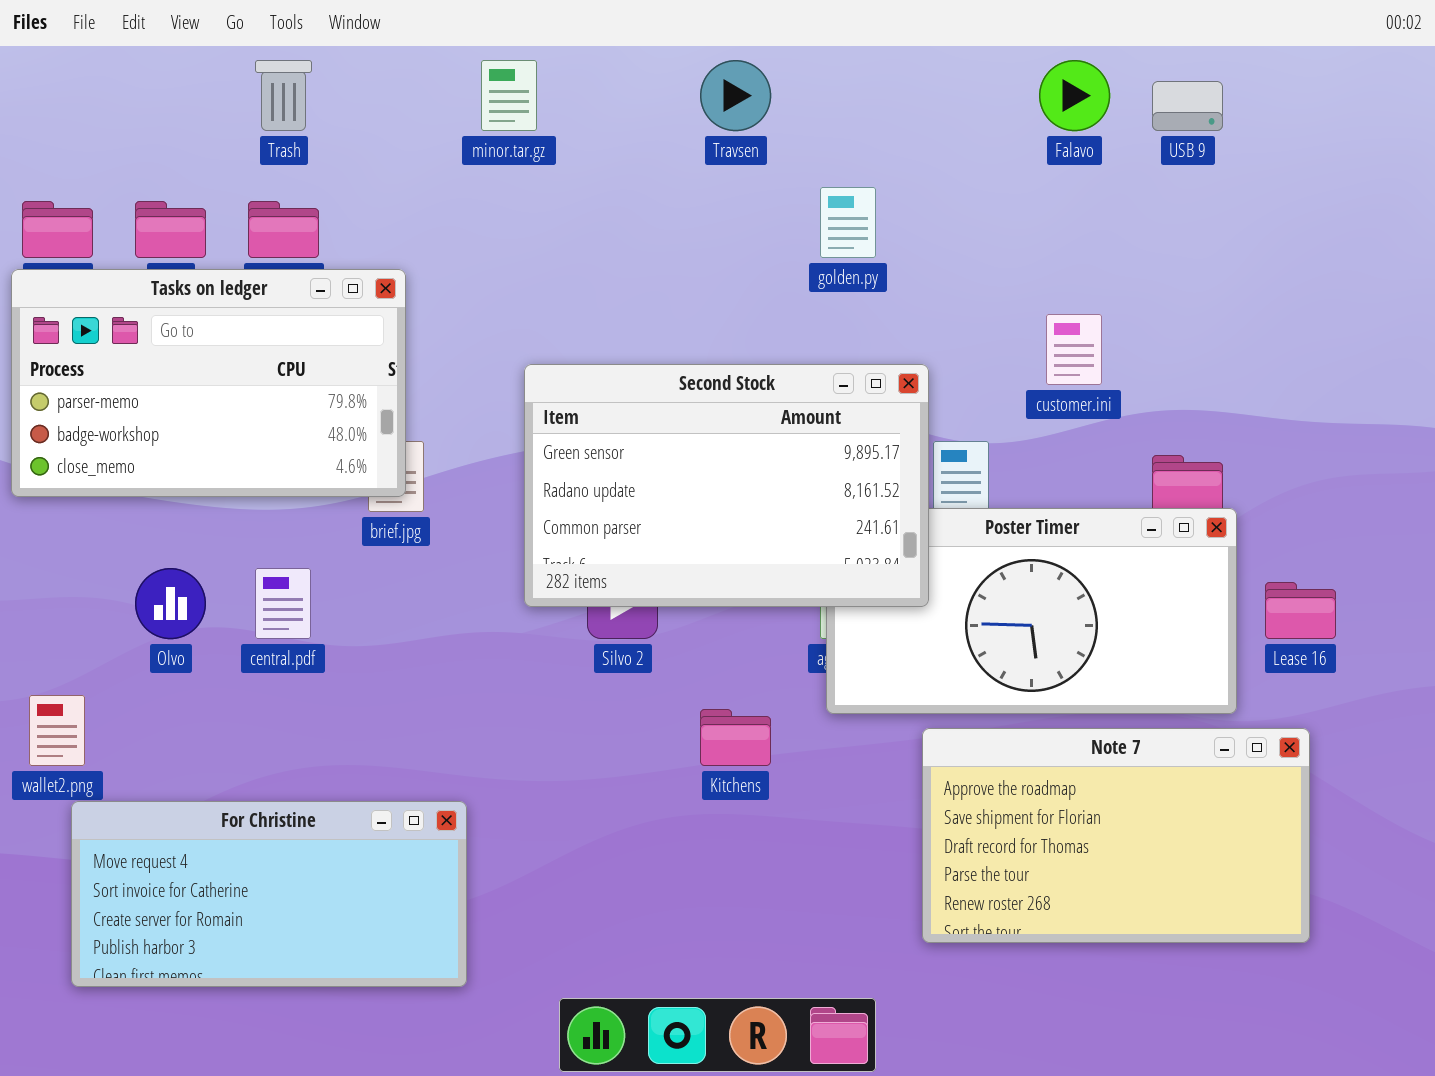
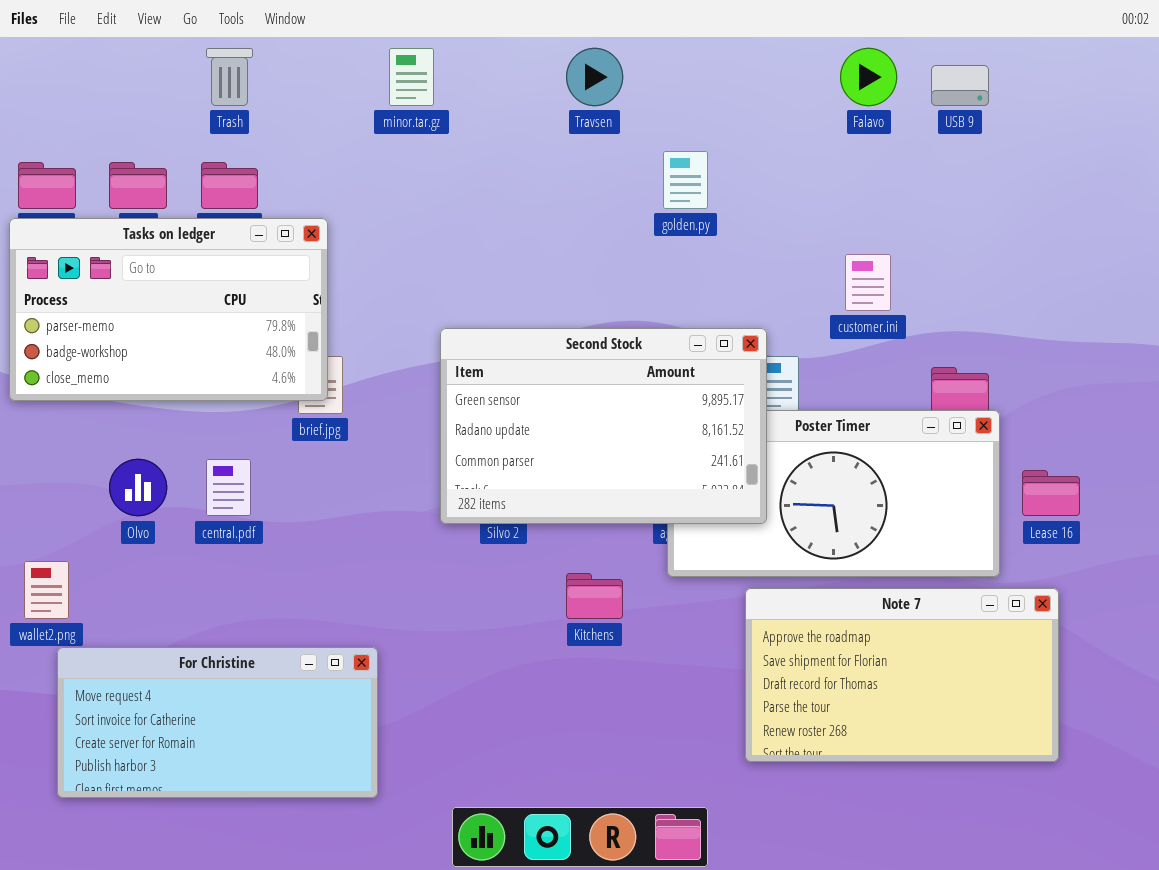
Second Stock: [524,364,929,607] -> [440,328,767,524], moved

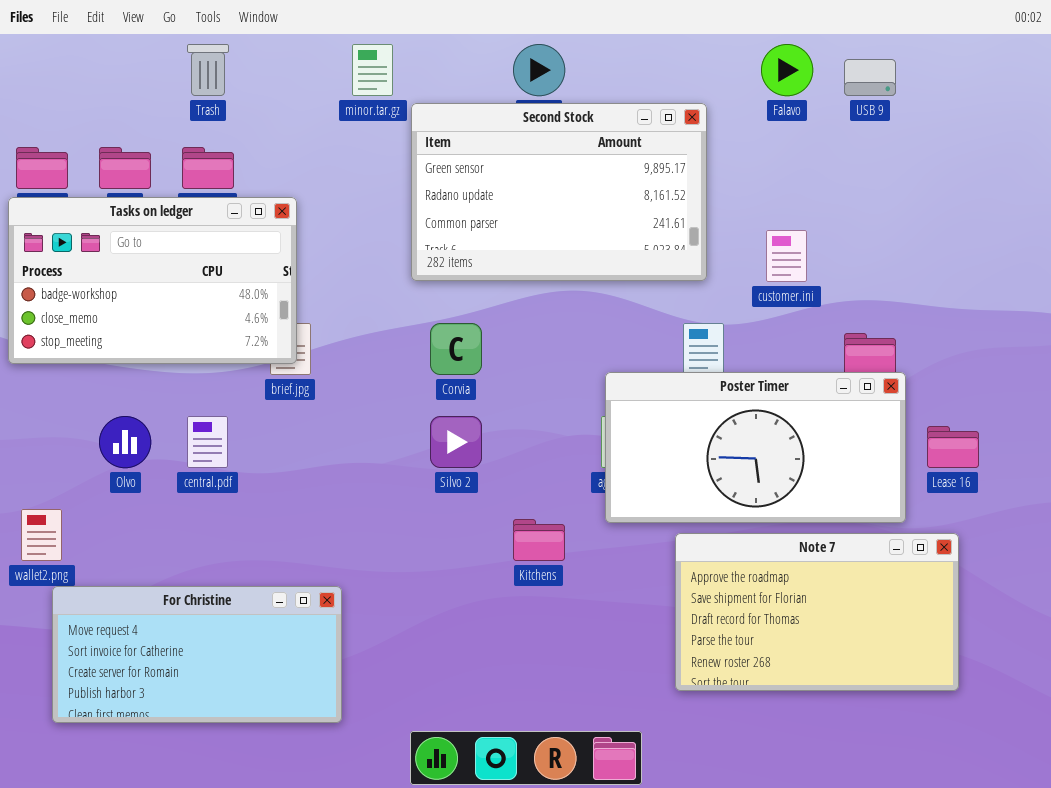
Tasks on ledger: [9,218,328,401] -> [8,197,297,364], scrolled down 1 row
Second Stock: [440,328,767,524] -> [411,103,707,281], moved

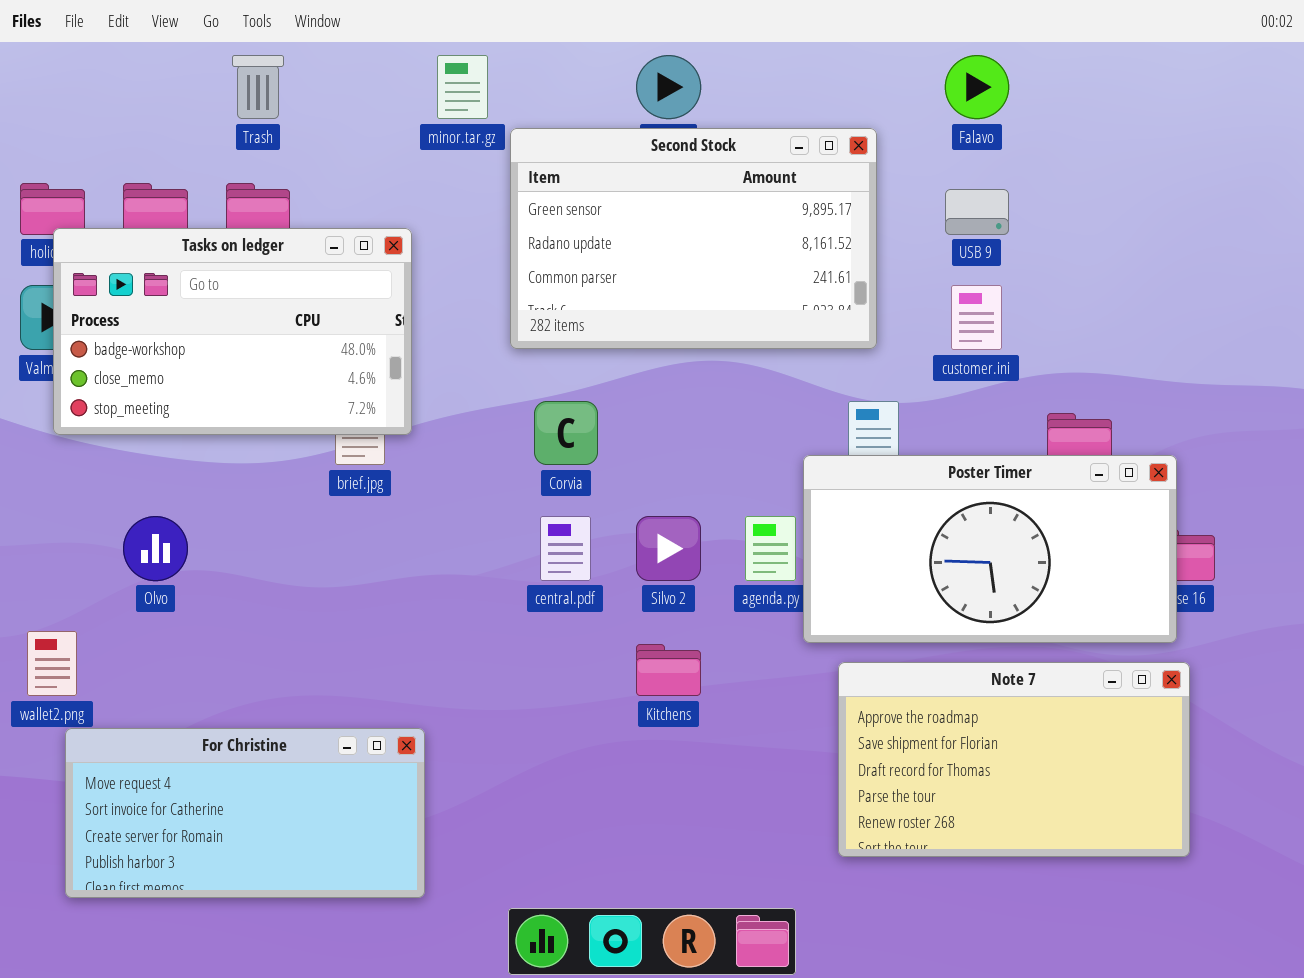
USB 9: [844,59,896,96] -> [945,189,1009,235], moved
Tasks on ledger: [8,197,297,364] -> [53,228,412,435], moved
Poster Timer: [605,372,906,523] -> [803,455,1177,643], moved
central.pdf: [187,416,228,468] -> [540,516,591,581], moved
Silvo 2: [430,416,482,468] -> [636,516,701,581], moved

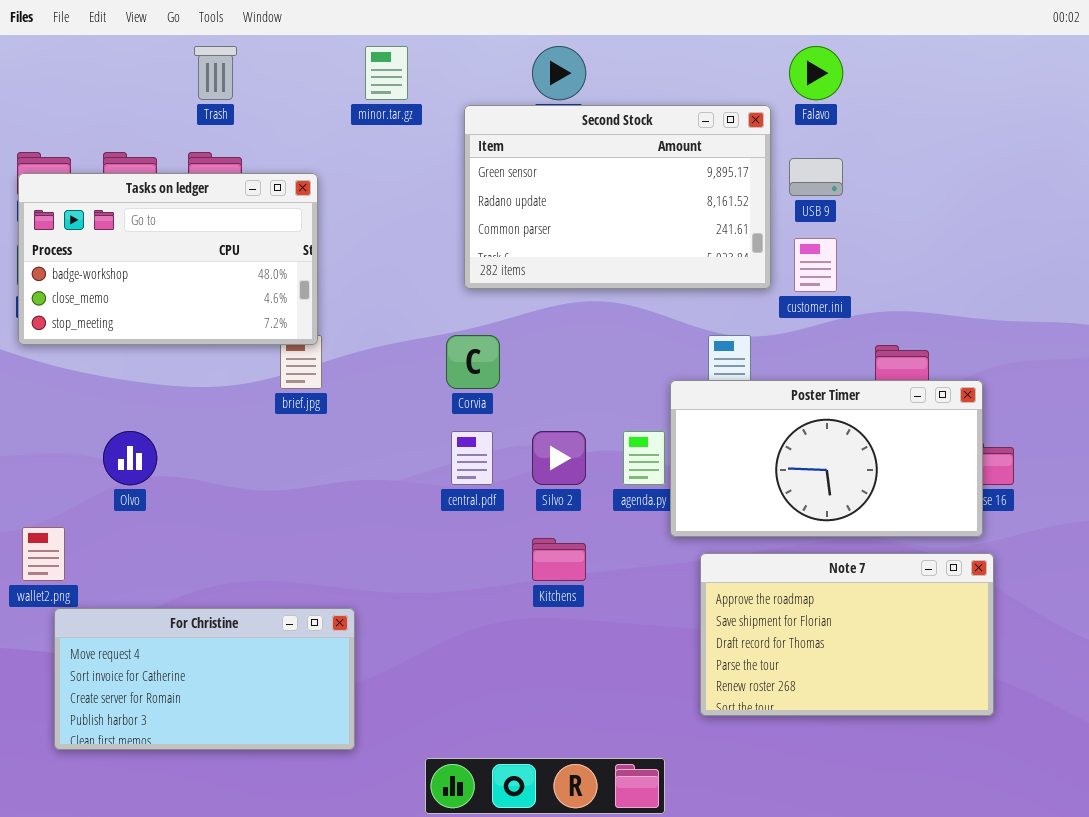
Second Stock: [510,128,877,349] -> [464,105,771,289], moved
Tasks on ledger: [53,228,412,435] -> [18,173,318,345], moved

